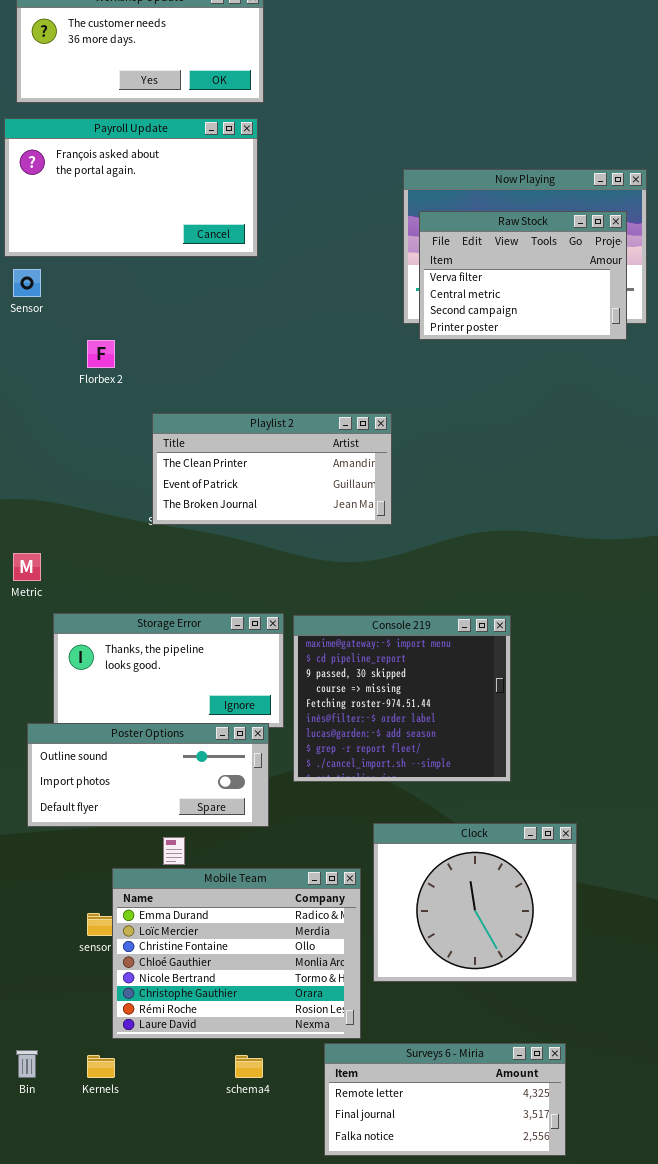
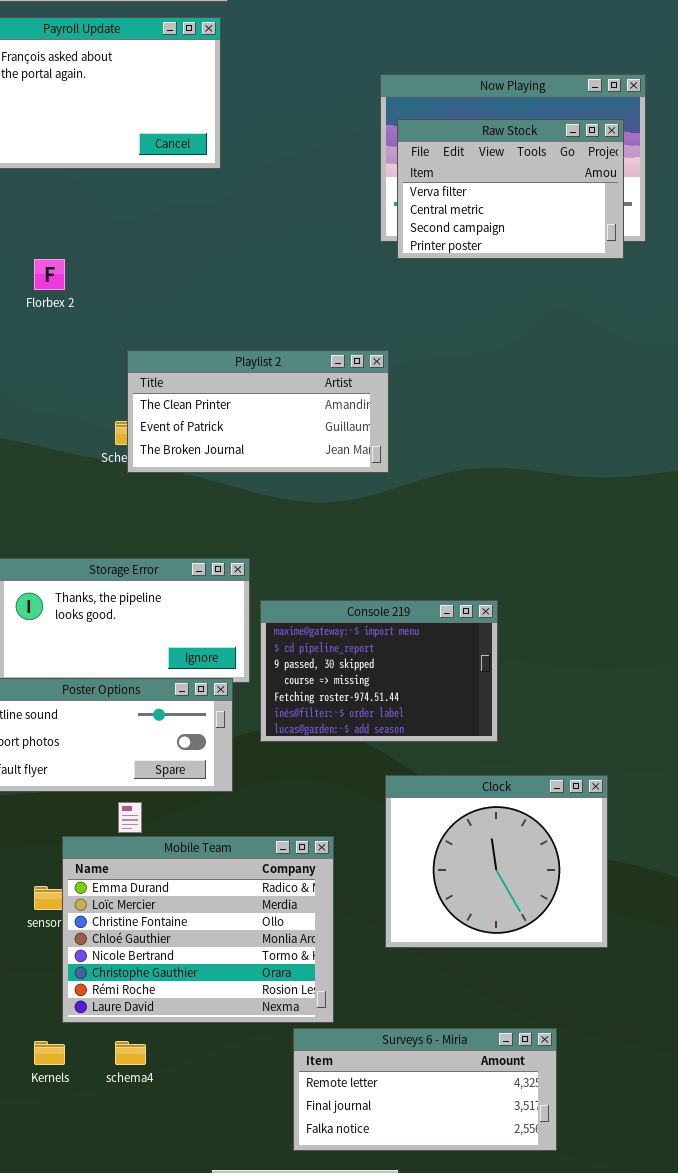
Playlist 2: [152,413,392,525] -> [127,350,389,473], moved
Console 219: [293,615,511,782] -> [260,600,498,742], resized
Clock: [373,823,577,982] -> [385,775,608,948], moved
schema4: [235,1055,263,1078] -> [115,1041,146,1065], moved

